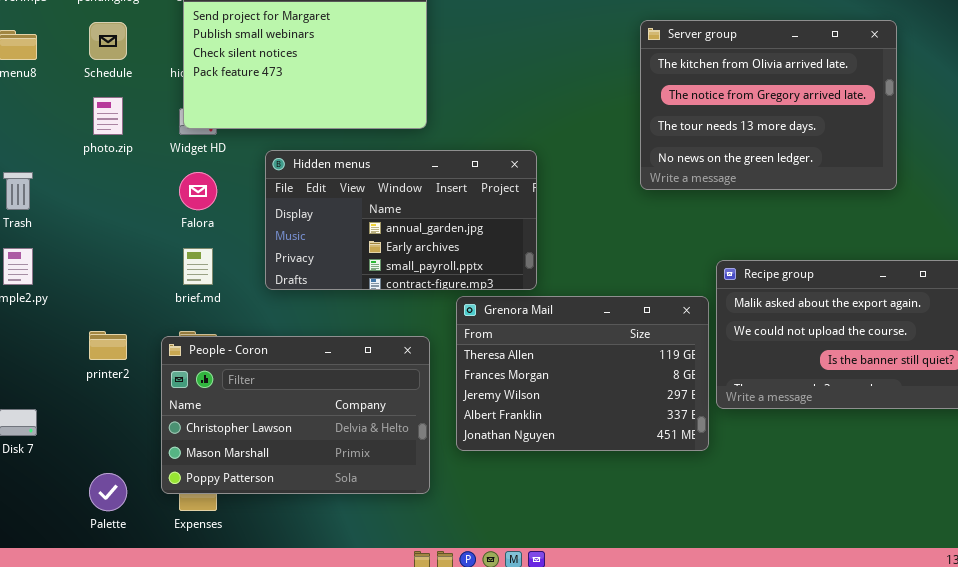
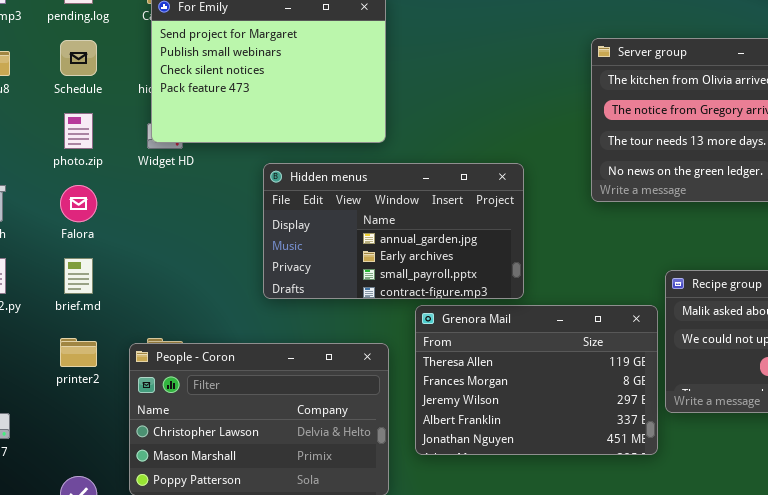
Hidden menus: [265,150,537,290] -> [263,163,524,299], moved
Falora: [179,172,217,210] -> [60,185,97,222], moved
brief.md: [183,248,213,285] -> [64,258,93,294], moved

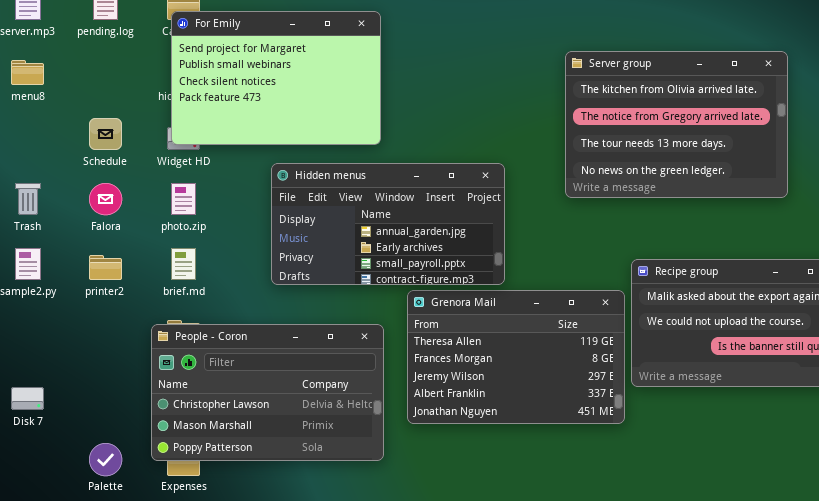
Schedule: [60,40,97,76] -> [89,118,122,150], moved
photo.zip: [64,113,93,149] -> [171,183,196,215], moved
brief.md: [64,258,93,294] -> [171,248,196,280], moved
printer2: [60,338,97,367] -> [89,255,122,280], moved

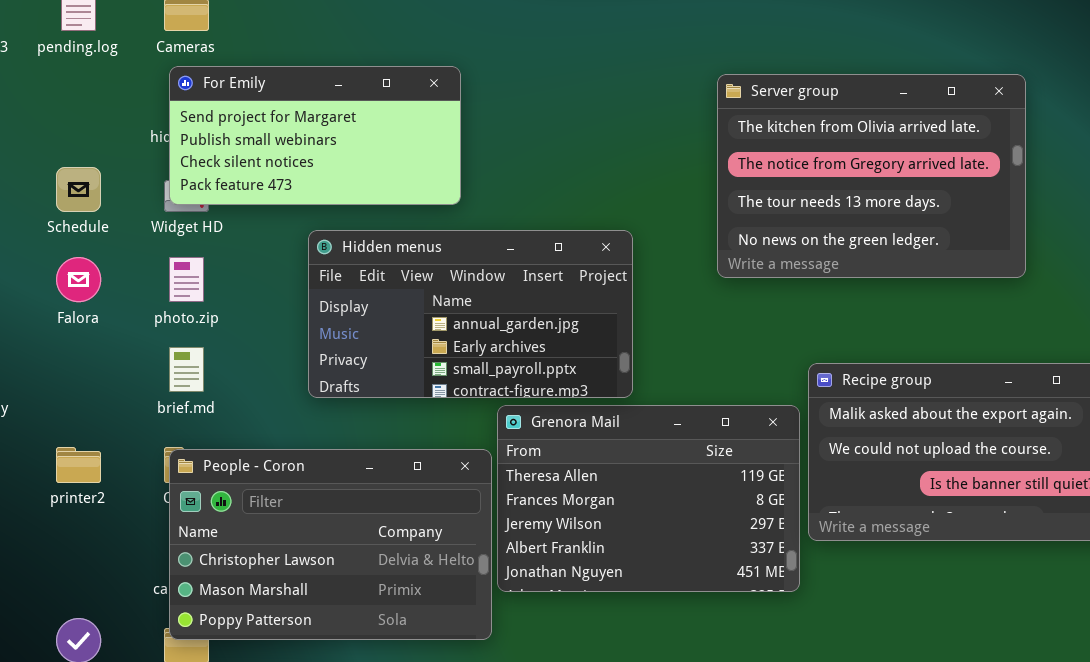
For Emily: [171,11,381,145] -> [169,66,461,205], resized
printer2: [89,255,122,280] -> [56,447,101,483], moved
People - Coron: [151,324,384,461] -> [169,449,492,640], moved

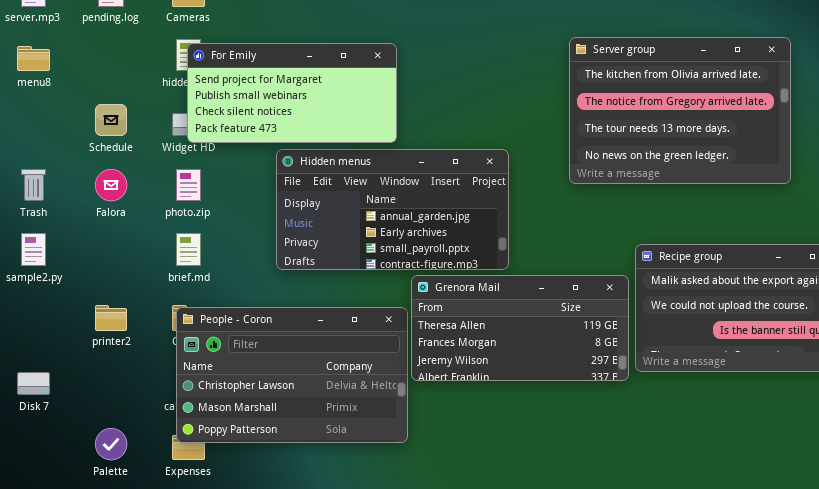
For Emily: [169,66,461,205] -> [187,43,397,143], moved
Grenora Mail: [497,405,800,592] -> [411,275,629,381], resized

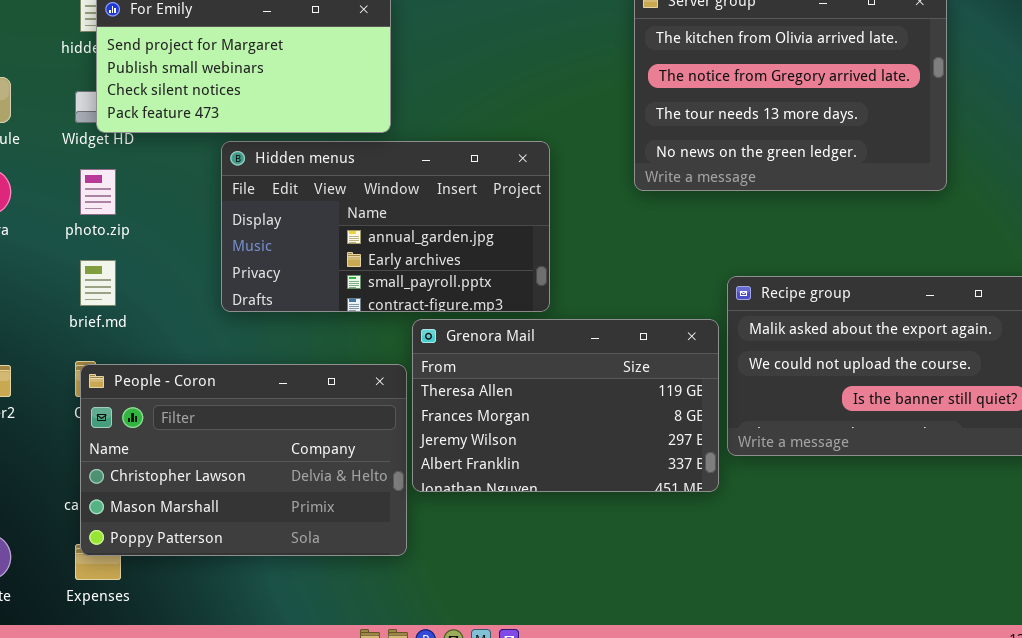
Grenora Mail: [411,275,629,381] -> [412,319,719,492], resized

